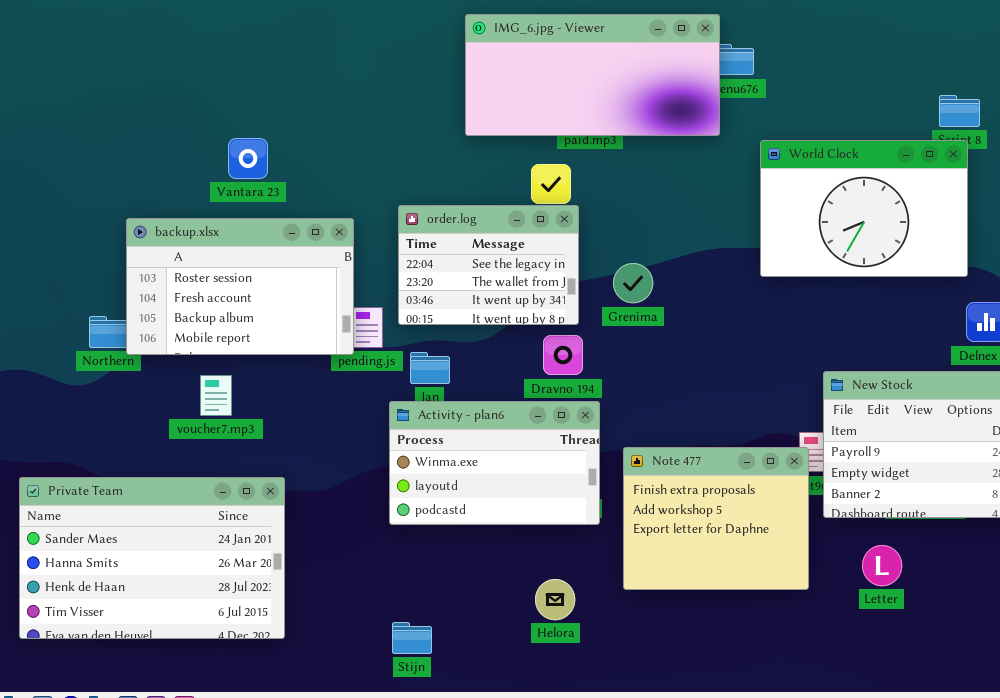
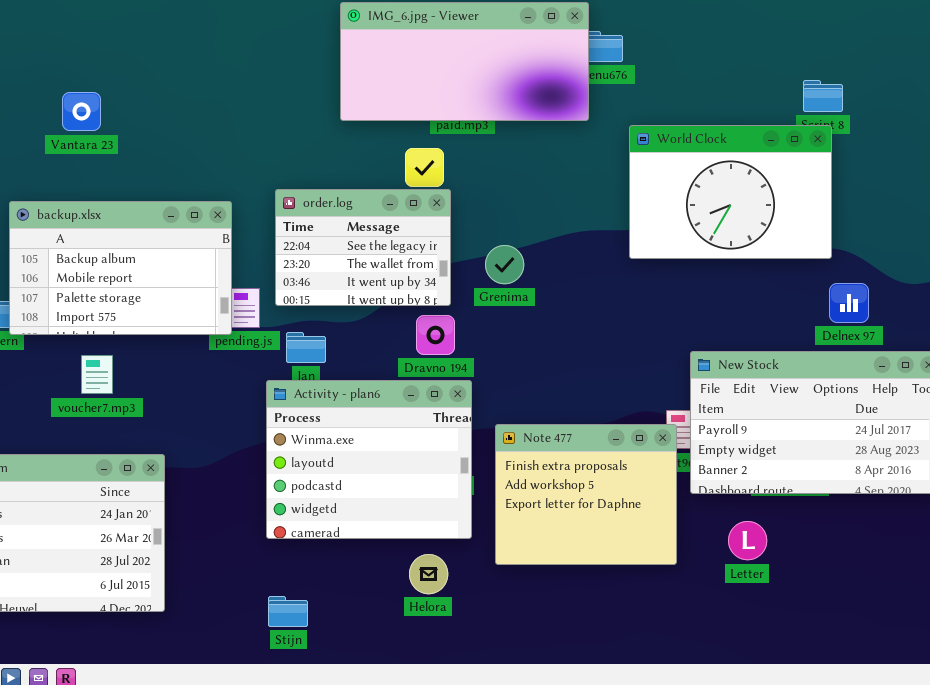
Vantara 23: [228,138,268,179] -> [62,92,101,131], moved
backup.xlsx: [126,218,354,355] -> [9,201,232,335], scrolled down 2 rows
Activity - plan6: [389,401,600,525] -> [266,380,472,539], resized

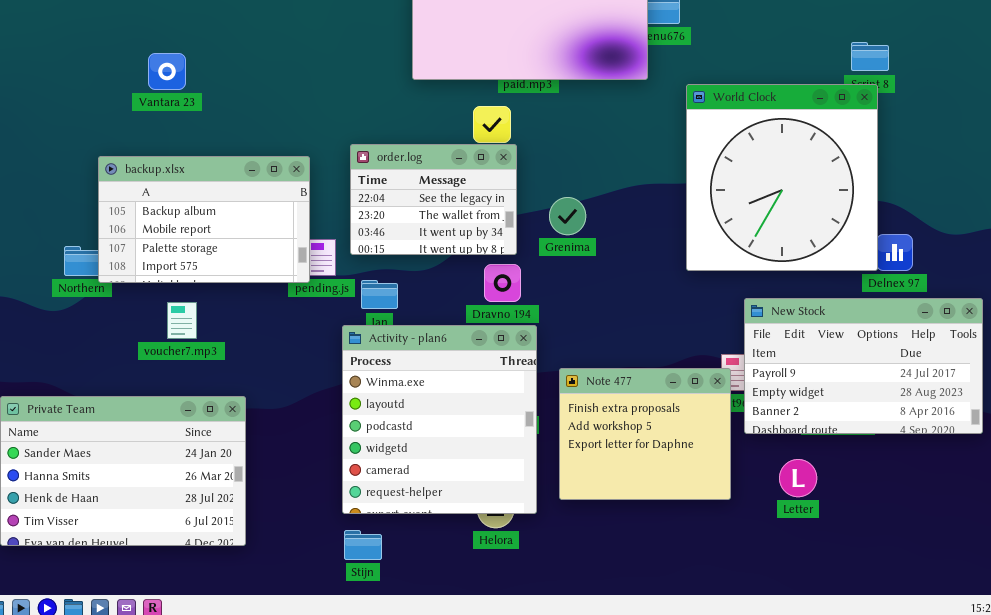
World Clock: [629,125,832,259] -> [686,84,878,271], resized
Activity - plan6: [266,380,472,539] -> [342,325,537,514], resized

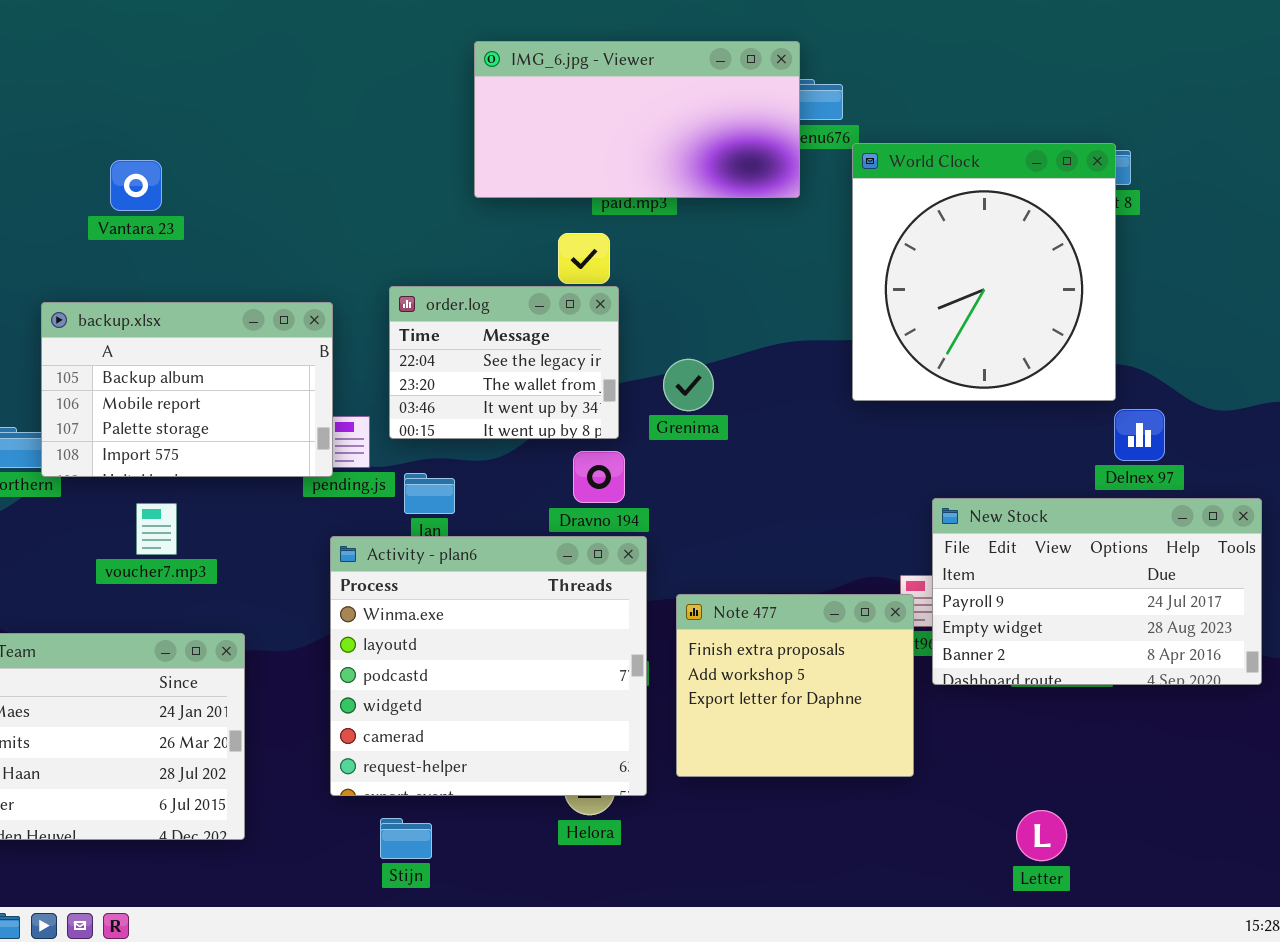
World Clock: [686,84,878,271] -> [852,143,1116,401], moved
Activity - plan6: [342,325,537,514] -> [330,536,647,796], resized
Letter: [779,459,817,497] -> [1016,810,1067,861], moved

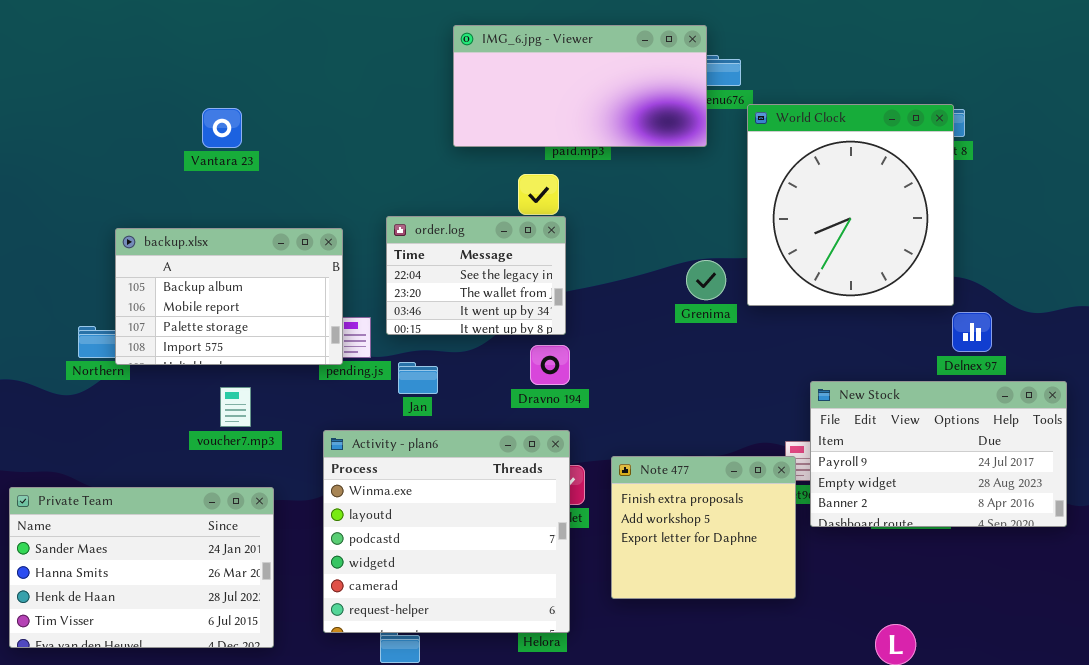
Vantara 23: [110,160,162,211] -> [202,108,242,148], moved
Grenima: [663,359,714,411] -> [686,260,726,300], moved
voucher7.mp3: [136,503,177,555] -> [220,387,251,427], moved
Activity - plan6: [330,536,647,796] -> [323,430,570,633], moved

